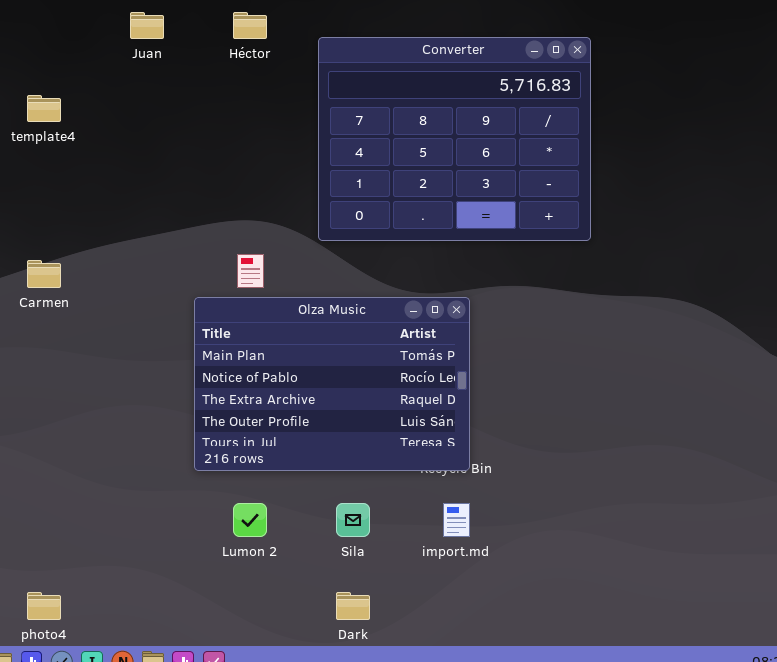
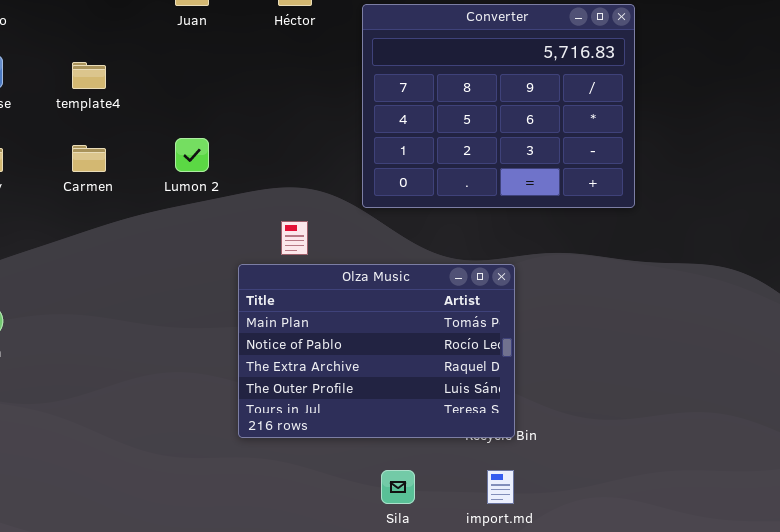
Carmen: [27,260,61,288] -> [72,145,106,172], moved
Lumon 2: [233,503,267,537] -> [175,138,209,172], moved

